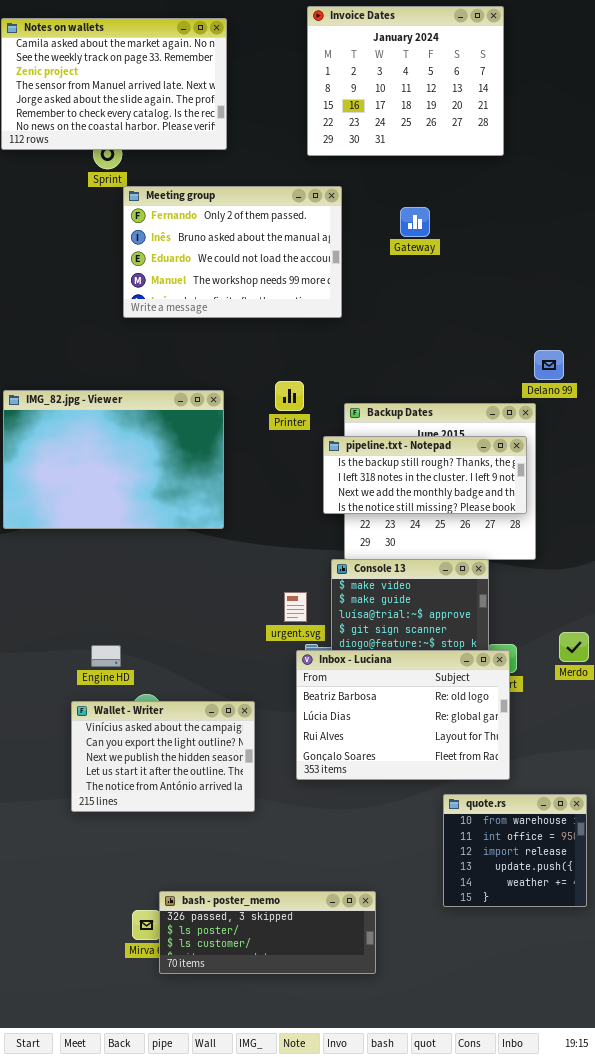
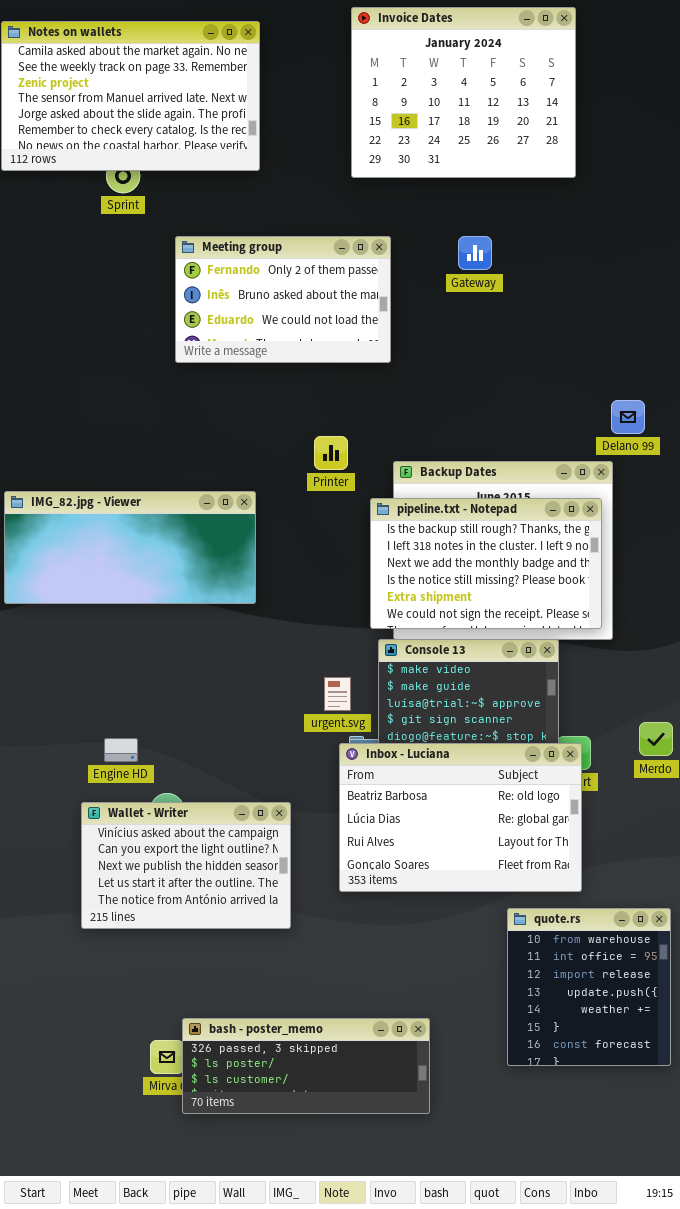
Meeting group: [123,186,342,318] -> [175,236,391,363], resized
IMG_82.jpg - Viewer: [3,390,224,529] -> [4,491,256,604], resized
pipeline.txt - Notepad: [323,436,527,514] -> [370,498,602,629], resized
quote.rs: [443,794,587,907] -> [507,908,671,1066], resized

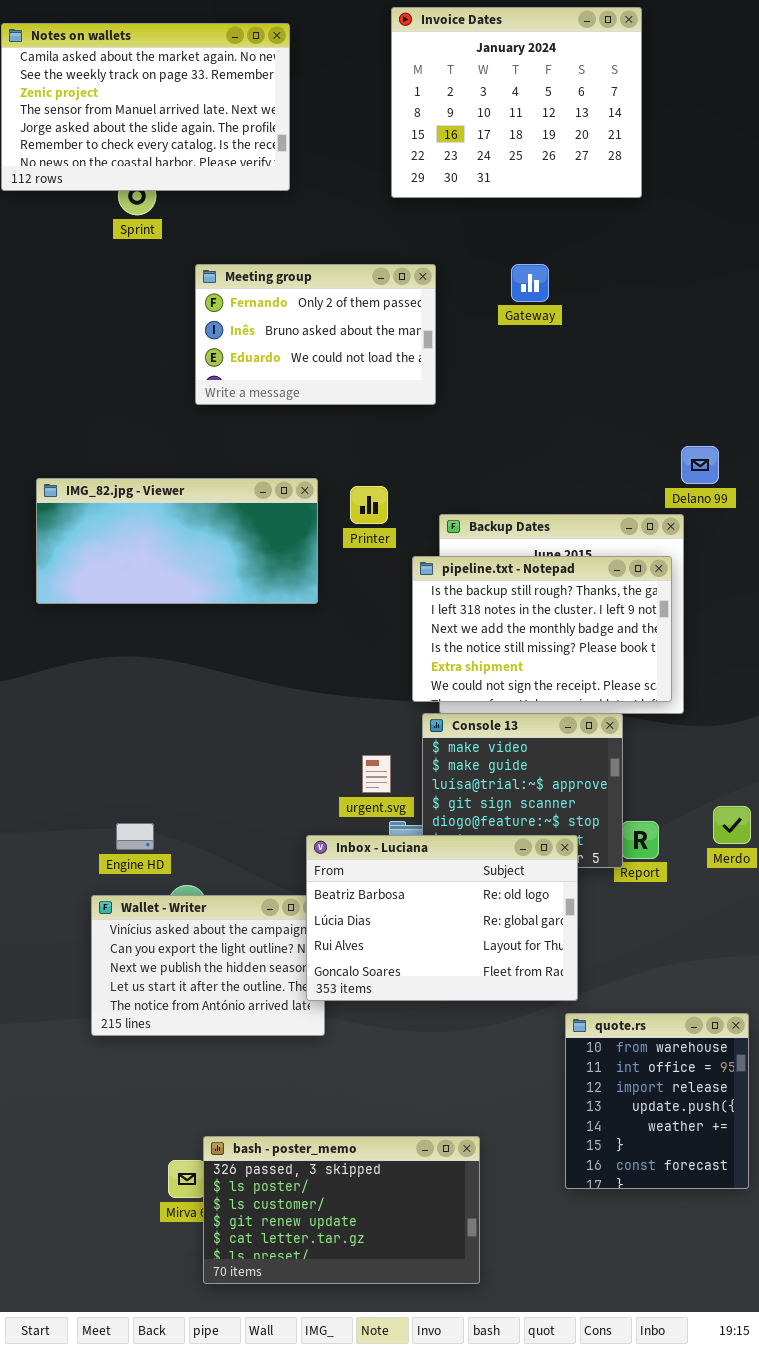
IMG_82.jpg - Viewer: [4,491,256,604] -> [36,478,318,604], moved
Inbox - Luciana: [339,743,582,892] -> [306,835,578,1001], moved
bash - poster_memo: [182,1018,430,1114] -> [203,1136,480,1284], resized

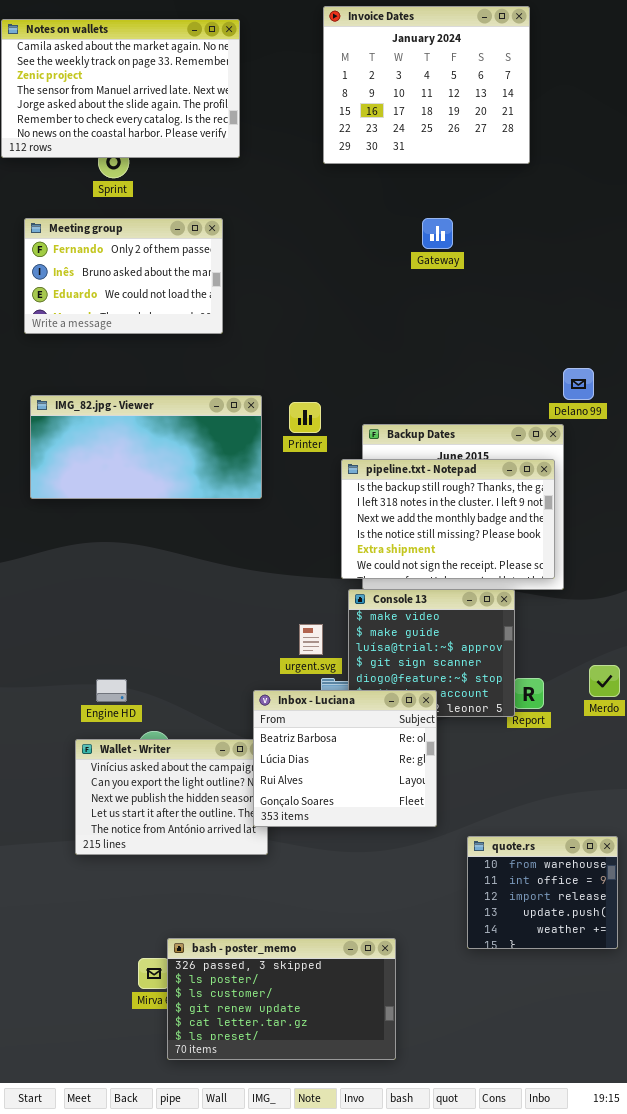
Meeting group: [195,264,436,405] -> [24,218,223,334], moved
Inbox - Luciana: [306,835,578,1001] -> [253,690,437,827], resized
quote.rs: [565,1013,749,1189] -> [467,836,618,949], resized

